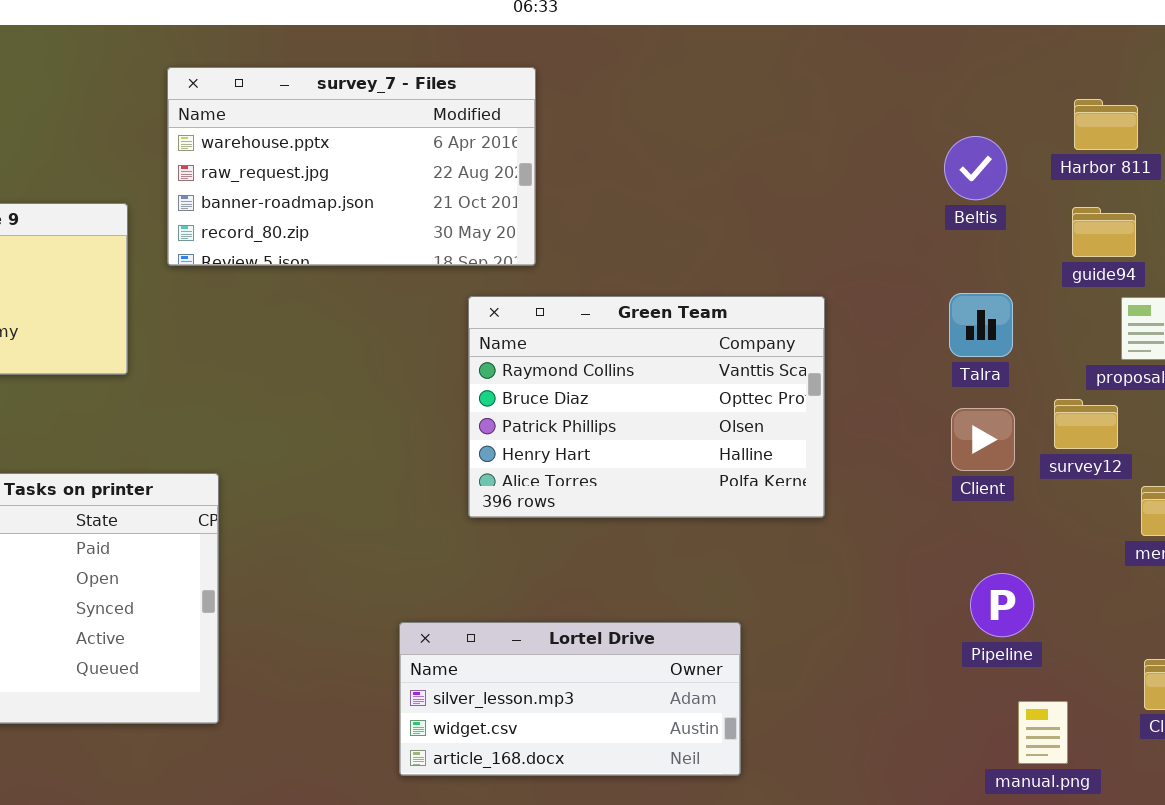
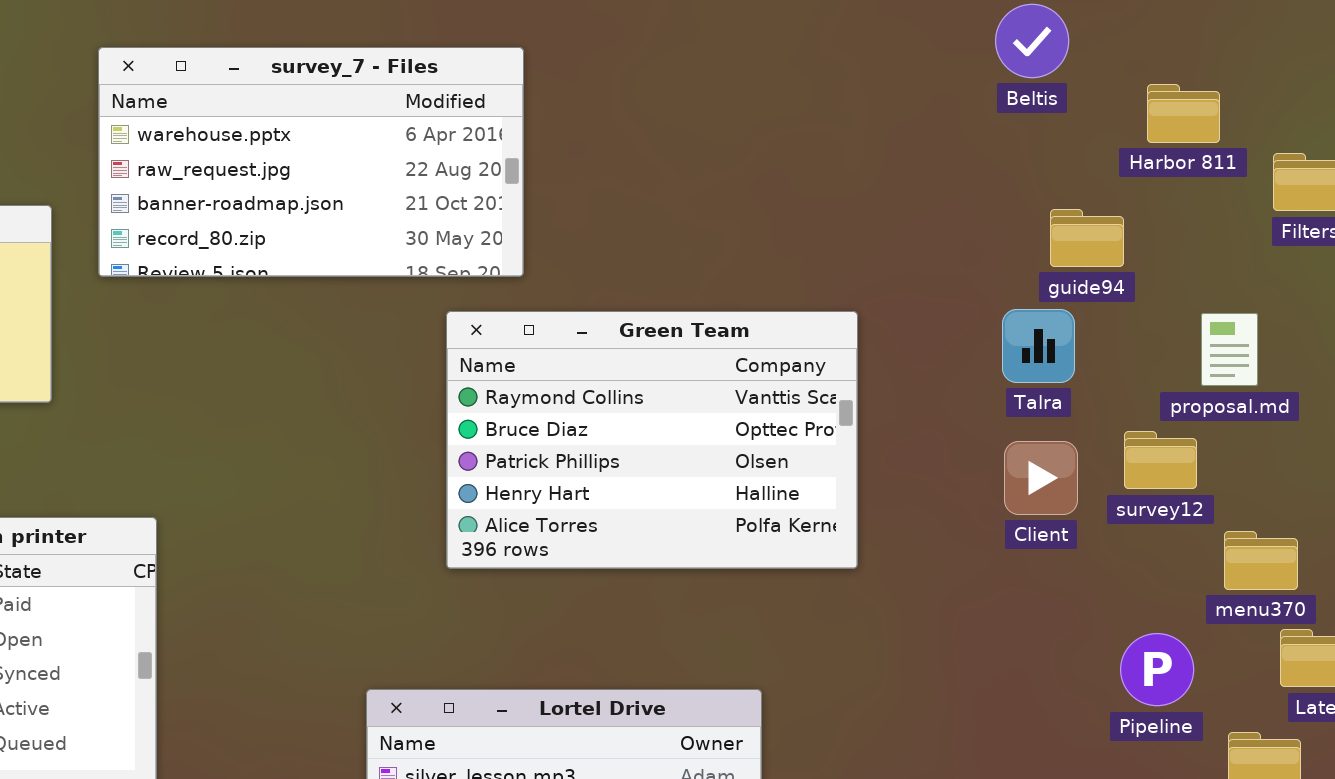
Beltis: [944,136,1007,200] -> [995,4,1069,78], moved
guide94: [1072,207,1136,257] -> [1050,209,1124,267], moved
Pipeline: [970,573,1034,637] -> [1120,633,1194,706], moved

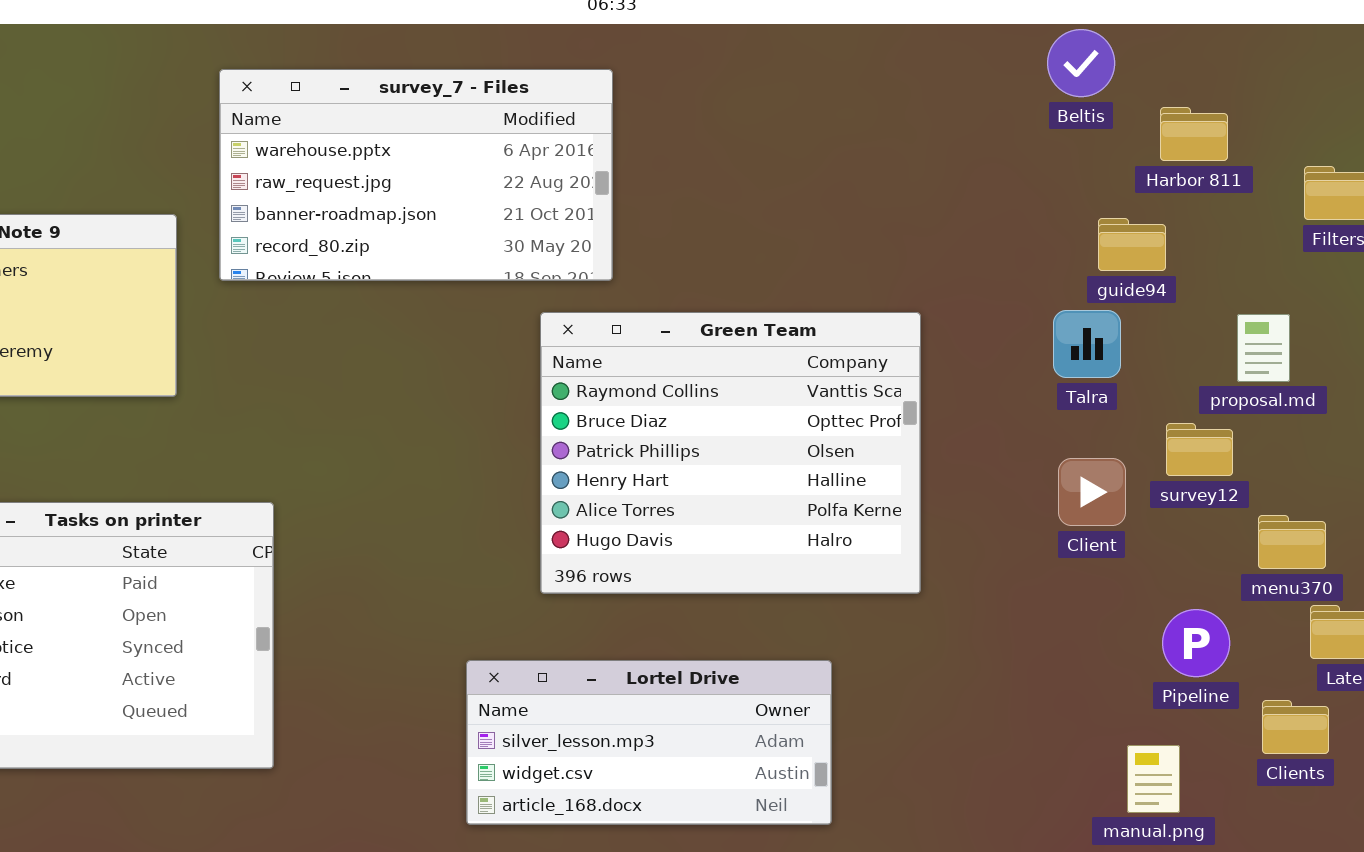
Harbor 811: [1147,84,1220,143] -> [1160,107,1228,161], moved
Green Team: [446,311,858,569] -> [540,312,921,594], resized
Client: [1004,441,1078,515] -> [1058,458,1126,526], moved

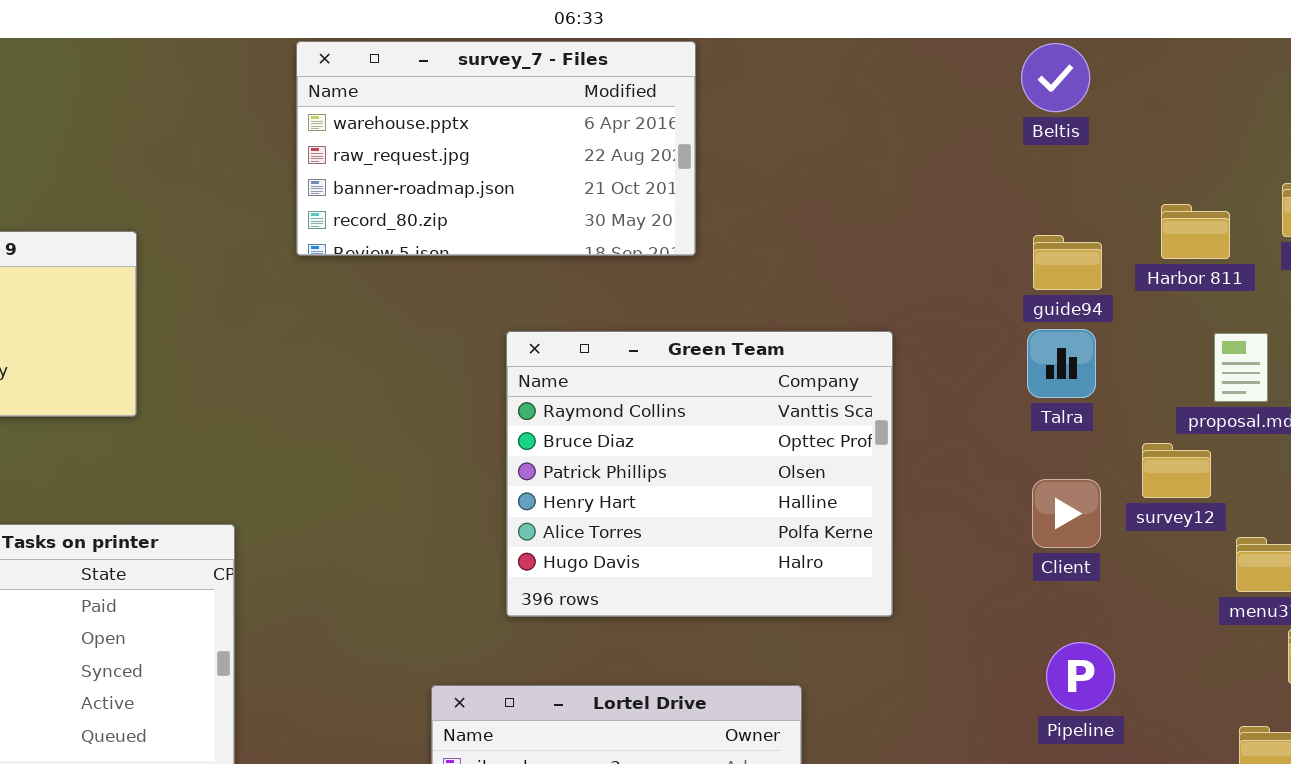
survey_7 - Files: [219,69,613,281] -> [296,41,696,256], moved
Harbor 811: [1160,107,1228,161] -> [1161,204,1230,259], moved
guide94: [1098,218,1166,271] -> [1033,235,1102,290], moved
Pipeline: [1162,609,1230,677] -> [1046,642,1115,711], moved

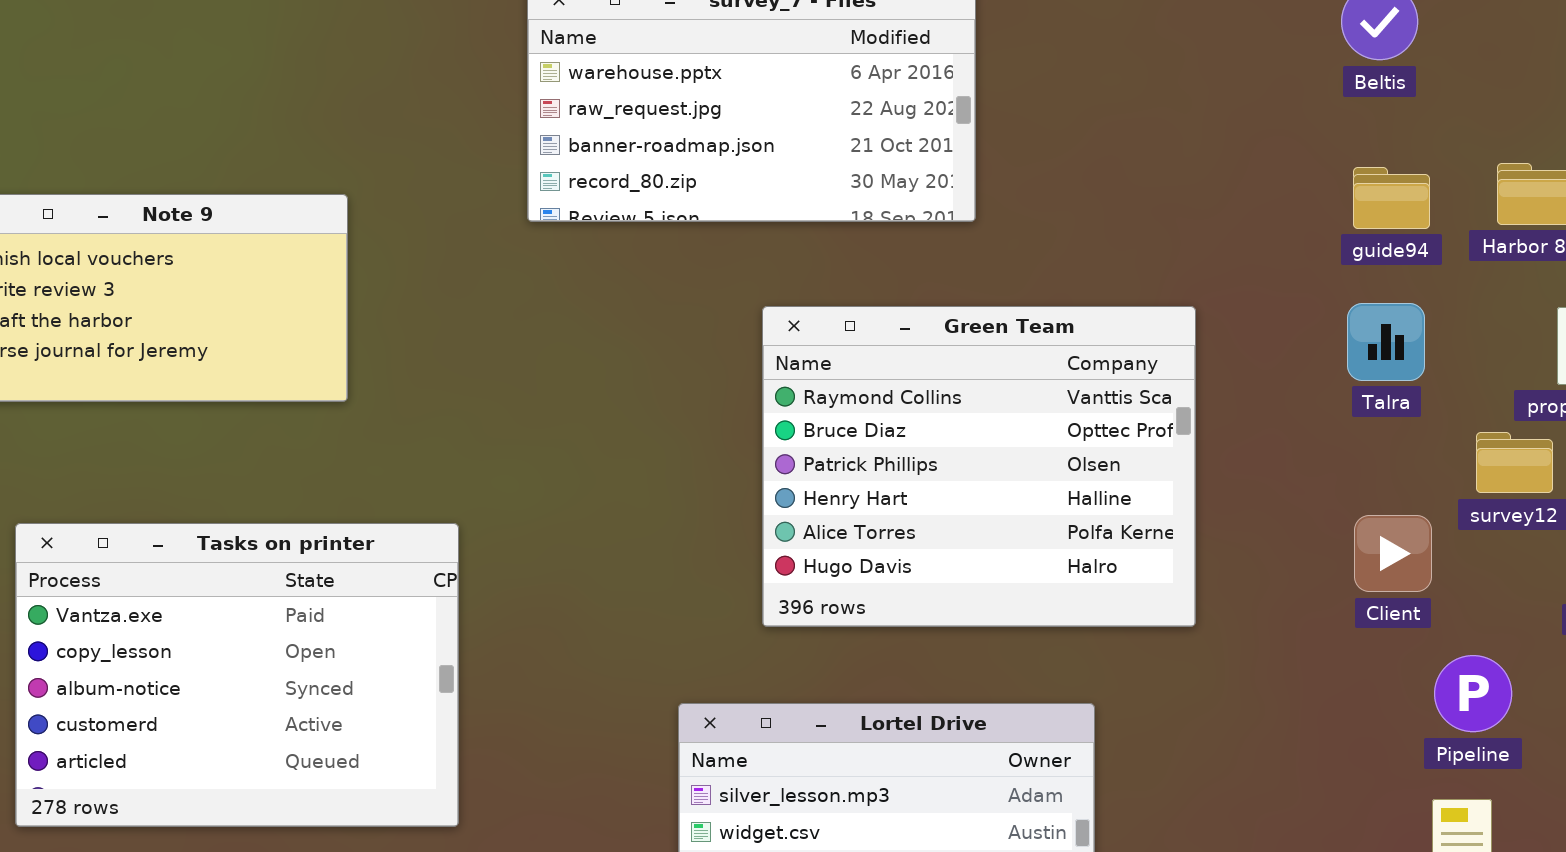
guide94: [1033,235,1102,290] -> [1353,167,1430,229], moved
Client: [1032,479,1101,548] -> [1354,515,1432,592], moved
Pipeline: [1046,642,1115,711] -> [1434,655,1512,732], moved

